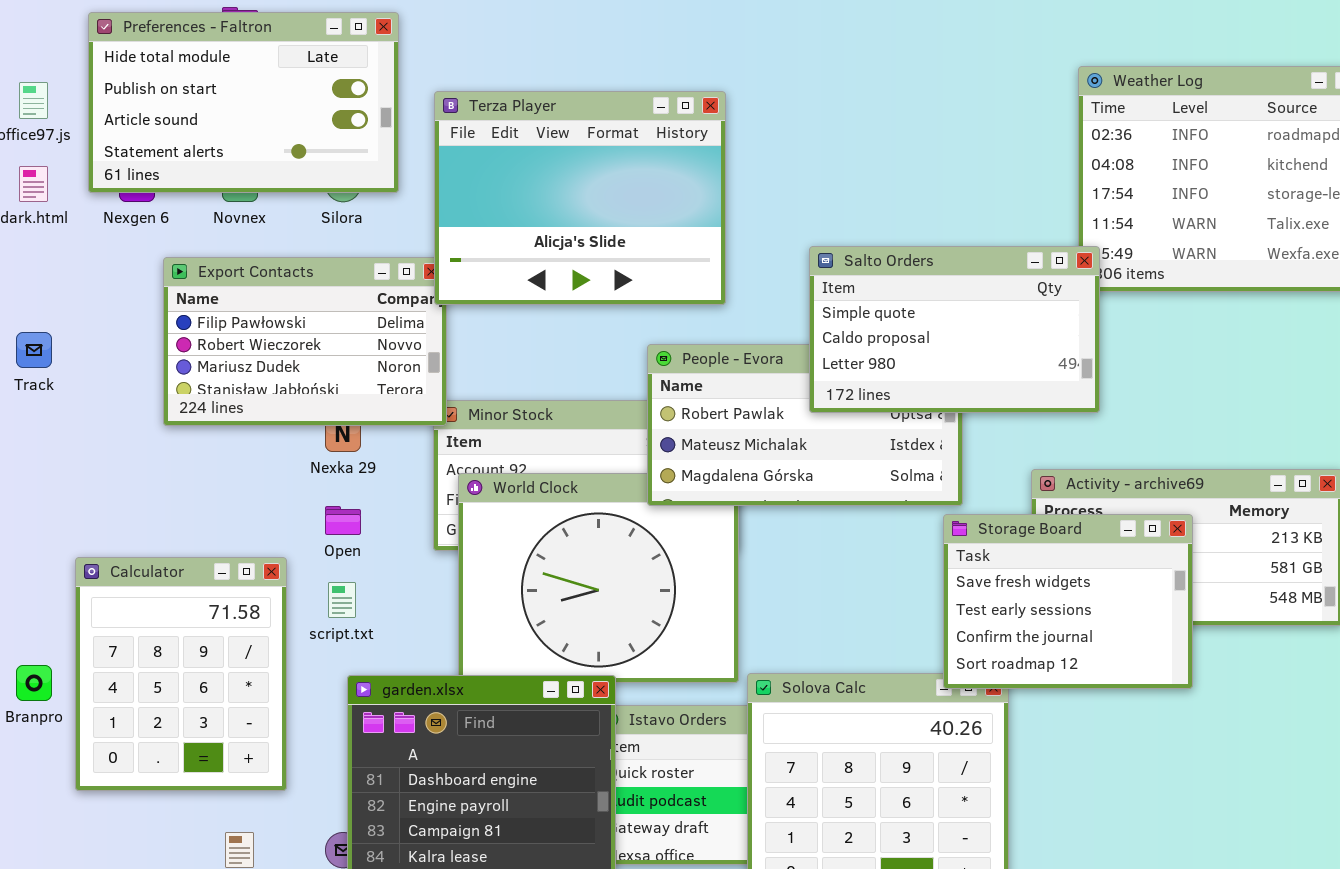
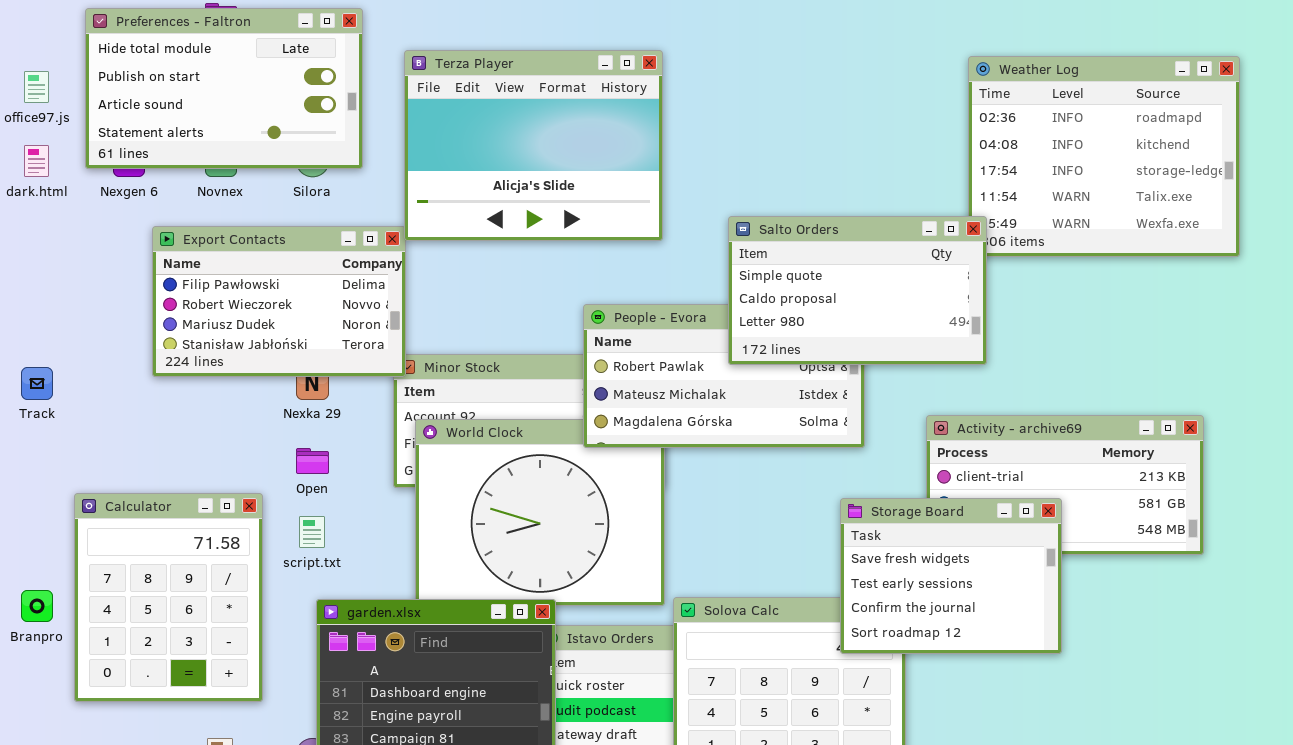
Terza Player: [434,91,726,305] -> [404,50,663,241], moved
Track: [16,332,52,368] -> [21,367,53,400], moved
Storage Board: [943,514,1193,689] -> [840,498,1062,654], moved

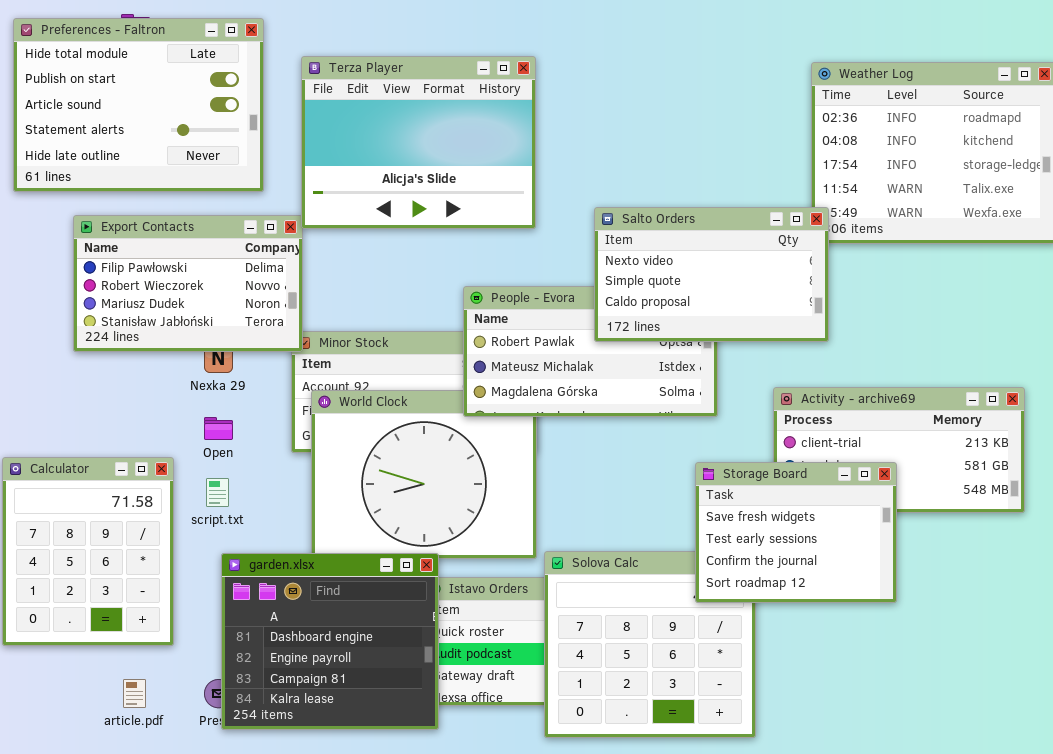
Preferences - Faltron: [85,8,363,169] -> [13,18,264,192], resized
Salto Orders: [728,216,987,365] -> [594,207,829,342], scrolled up 1 row

